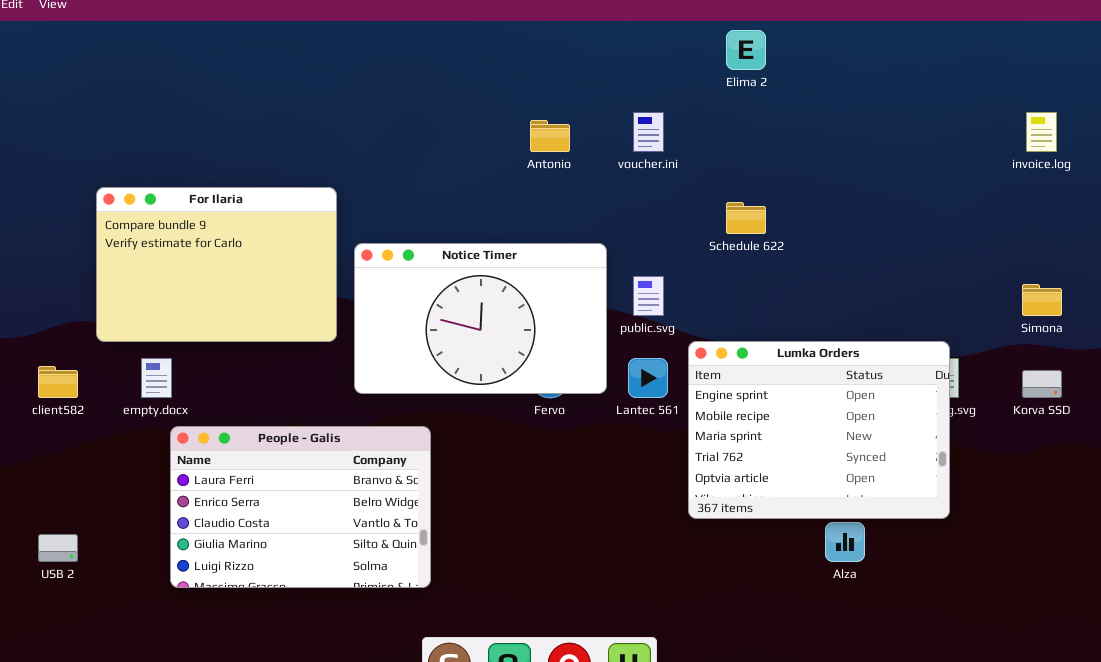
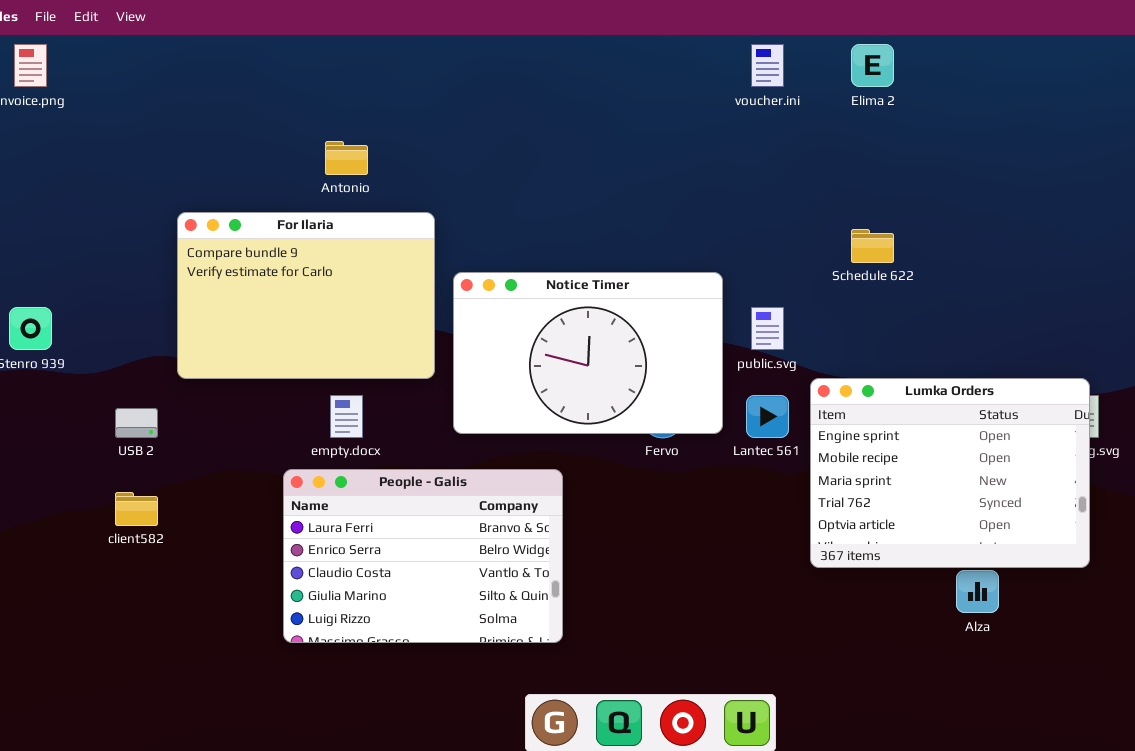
voucher.ini: [633,112,664,152] -> [751,44,784,87], moved
Antonio: [530,120,570,152] -> [325,141,368,175], moved
empty.docx: [141,358,172,398] -> [330,395,363,438], moved
client582: [38,366,78,398] -> [115,492,158,526], moved
People - Galis: [170,426,431,588] -> [283,469,563,643], moved
USB 2: [38,534,78,562] -> [115,408,158,438], moved

